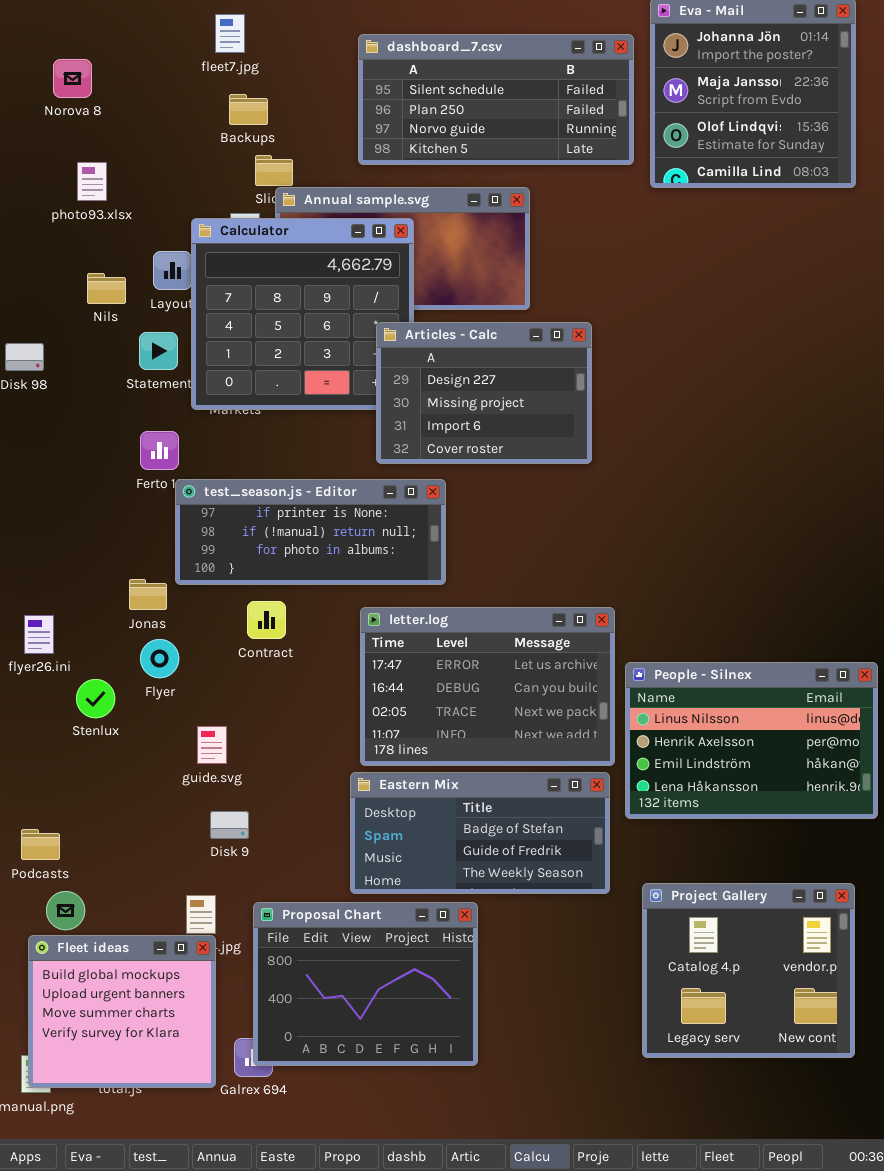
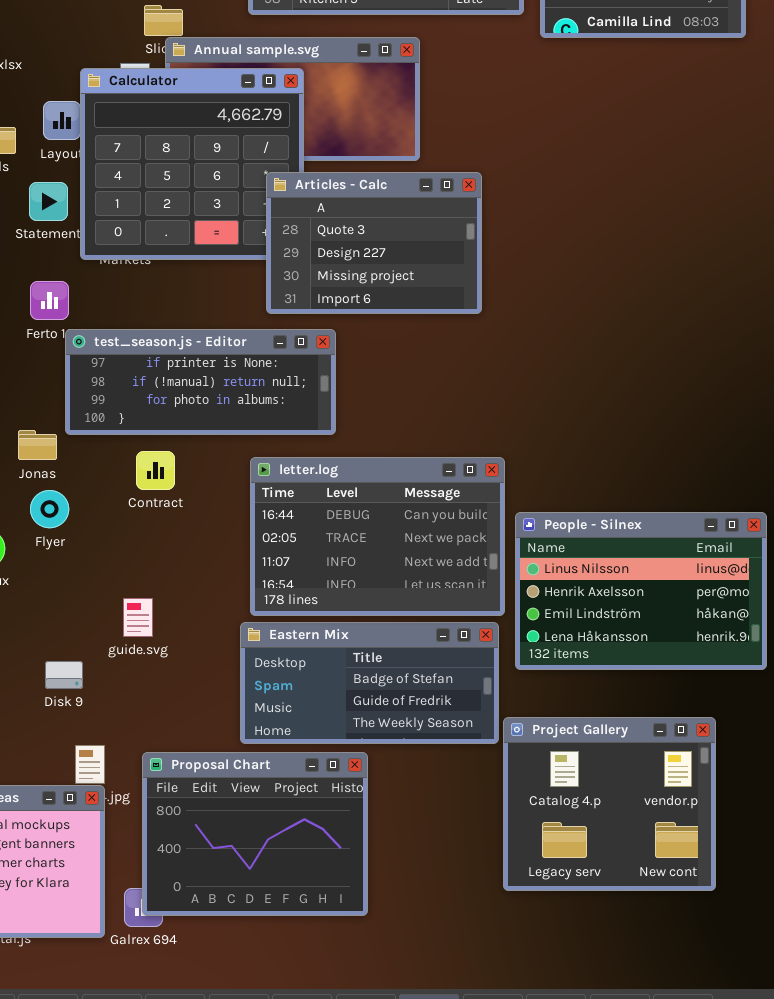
Articles - Calc: [376,322,592,464] -> [266,172,482,314], scrolled up 1 row
letter.log: [360,607,615,766] -> [250,457,505,616], scrolled down 1 row
guide.svg: [197,726,227,764] -> [123,598,153,637], moved
Disk 9: [210,811,249,839] -> [45,661,83,689], moved
Project Gallery: [642,883,855,1058] -> [503,717,716,891], moved

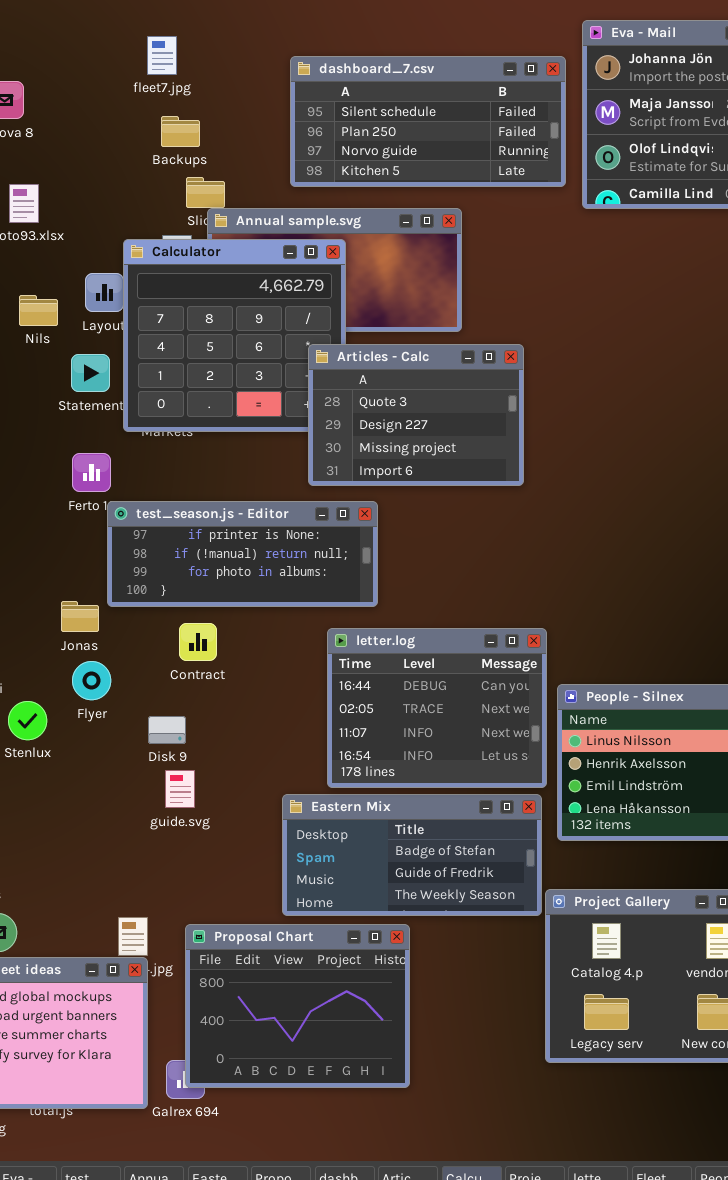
letter.log: [250,457,505,616] -> [327,628,547,788], resized
Disk 9: [45,661,83,689] -> [148,716,186,744], moved

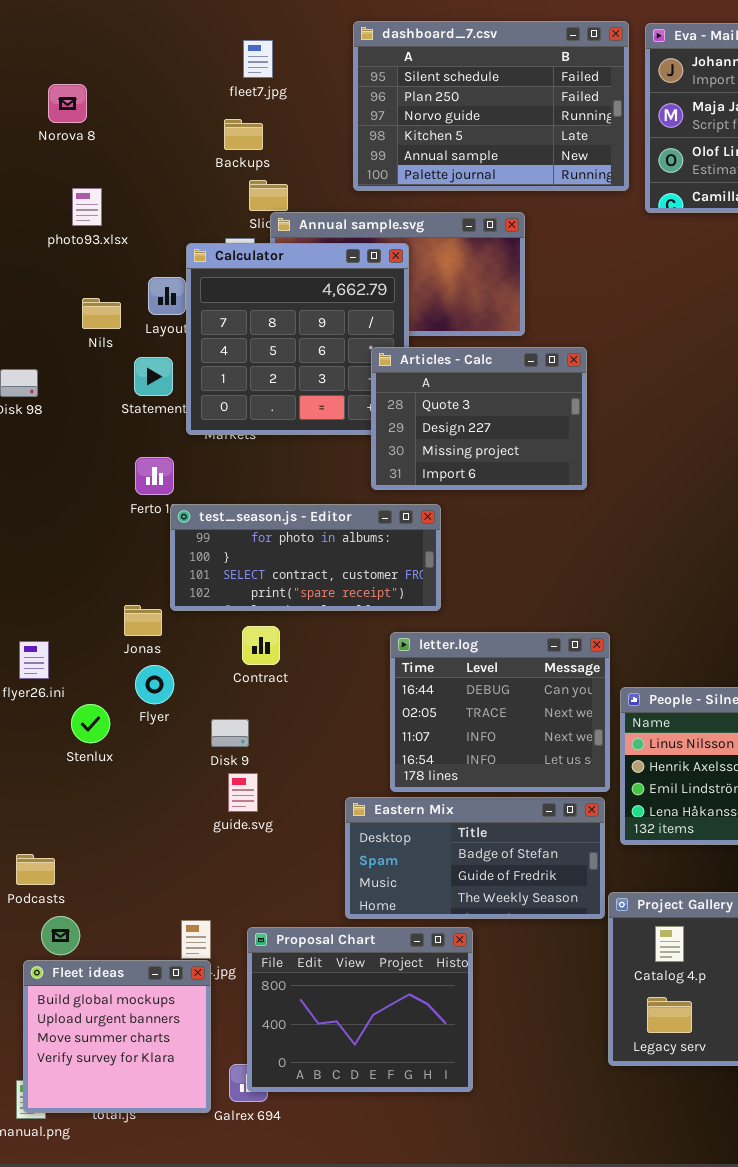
fleet7.jpg: [147,36,177,75] -> [243,40,273,78], moved
dashboard_7.csv: [290,56,566,187] -> [353,21,629,191], resized
test_season.js - Editor: [107,501,378,607] -> [170,504,441,611], scrolled down 2 rows

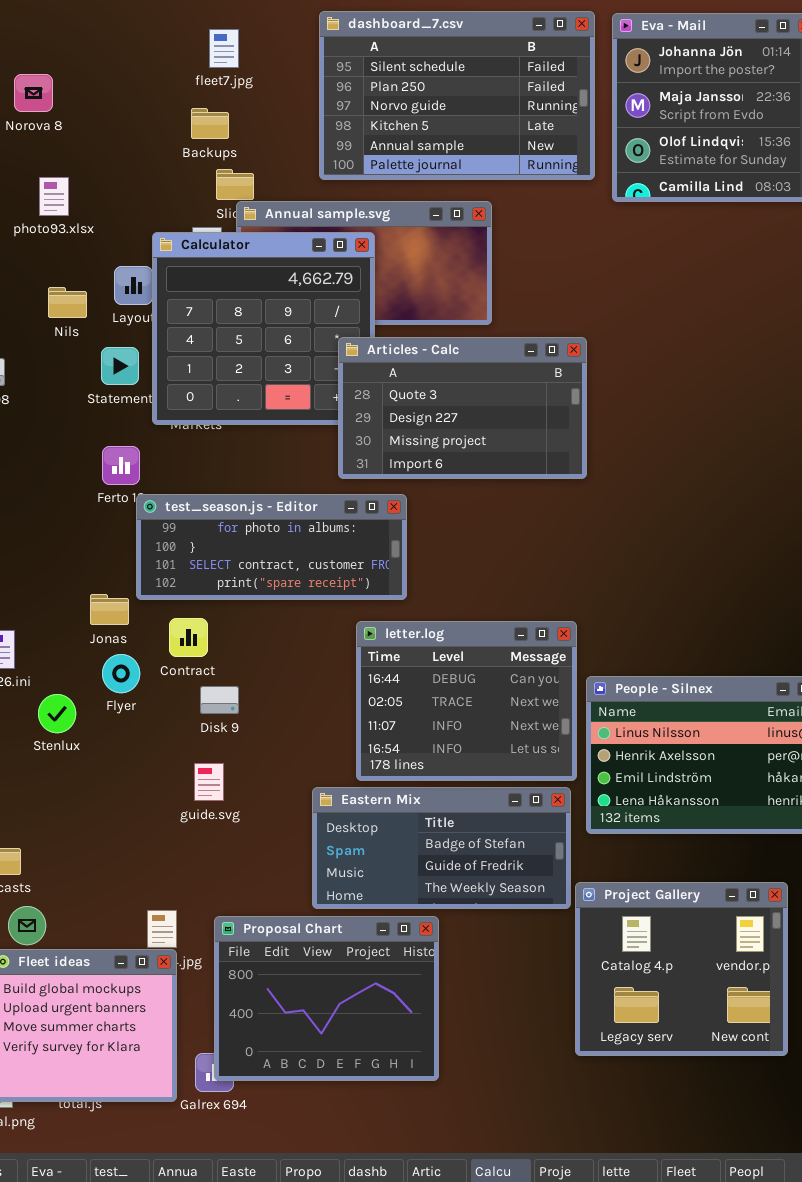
Articles - Calc: [371,347,587,490] -> [338,337,587,479], resized
Contract: [242,626,280,665] -> [169,618,208,657], moved
Disk 9: [211,719,249,747] -> [200,686,239,714], moved

